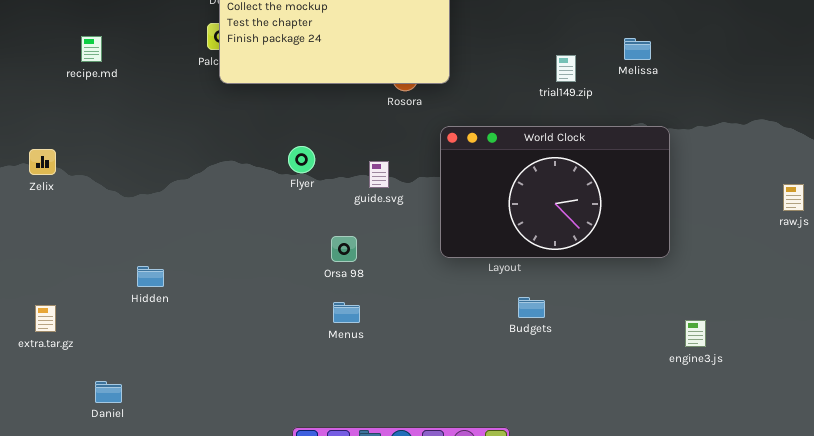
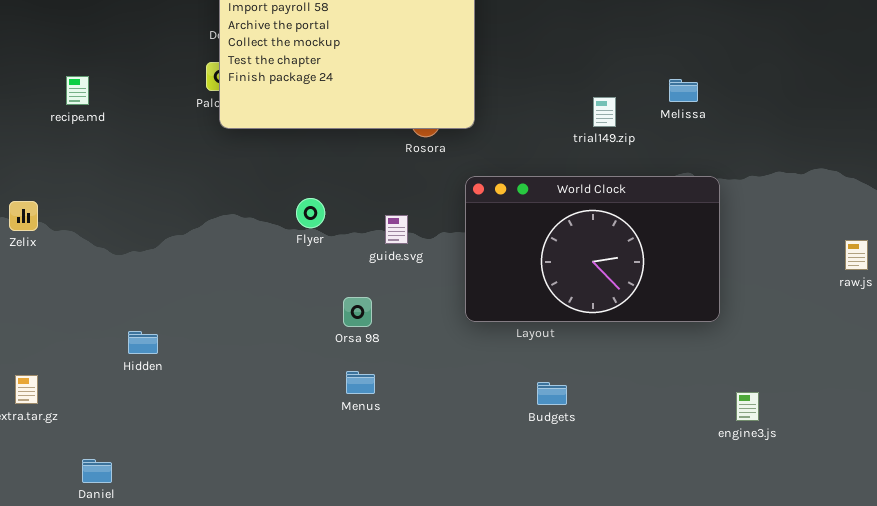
Budgets: [518,297,545,318] -> [537,382,567,405], moved

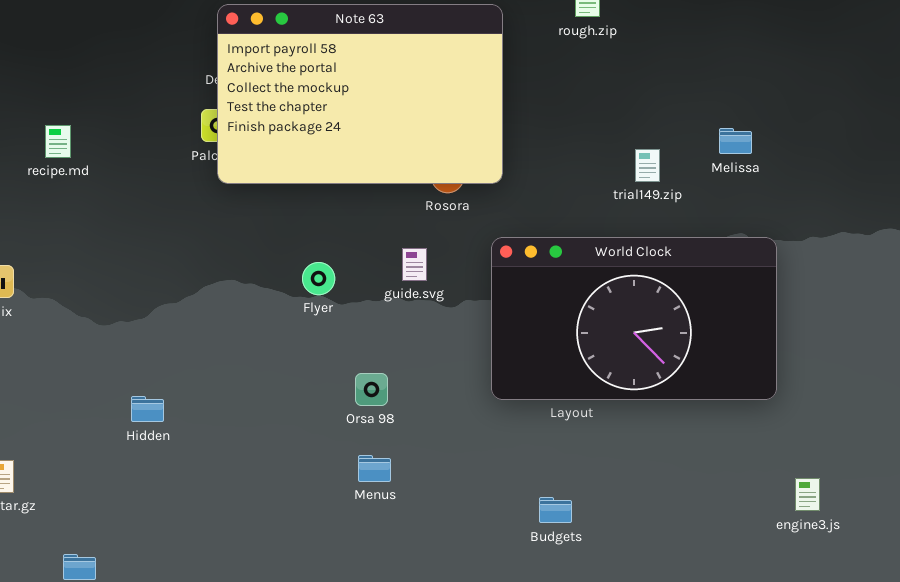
guide.svg: [385,215,408,244] -> [402,248,427,281], moved
Hidden: [128,331,158,354] -> [131,396,164,422], moved
Budgets: [537,382,567,405] -> [539,497,572,523], moved

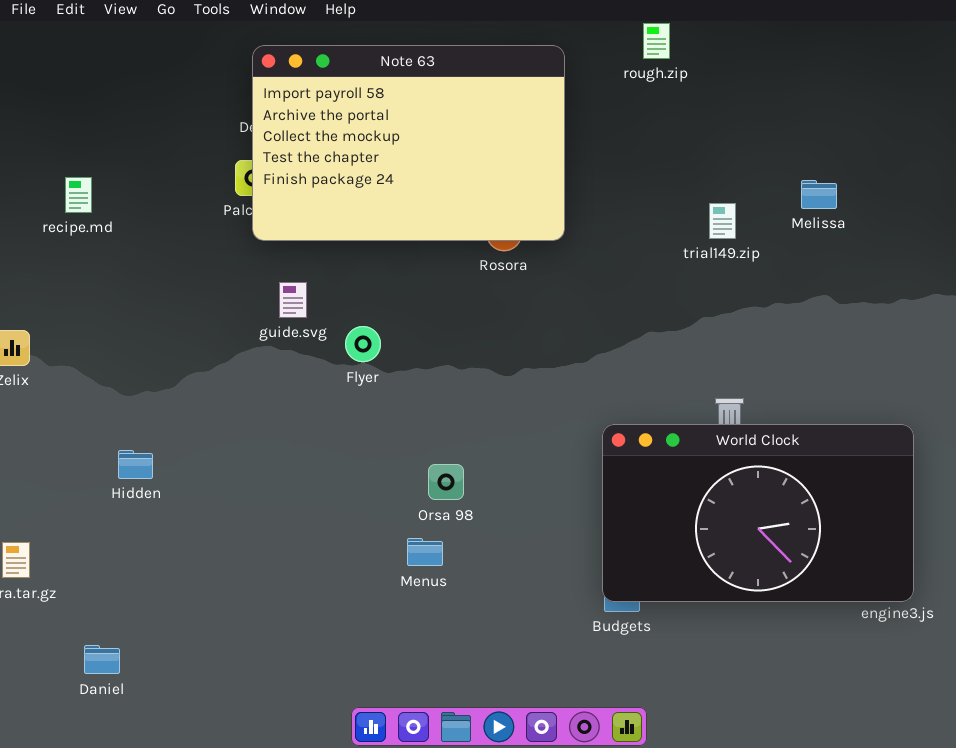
World Clock: [491,237,777,400] -> [602,424,914,602], moved
guide.svg: [402,248,427,281] -> [279,282,307,318], moved
Orsa 98: [355,373,388,406] -> [428,464,464,500], moved
Hidden: [131,396,164,422] -> [118,450,153,479], moved

